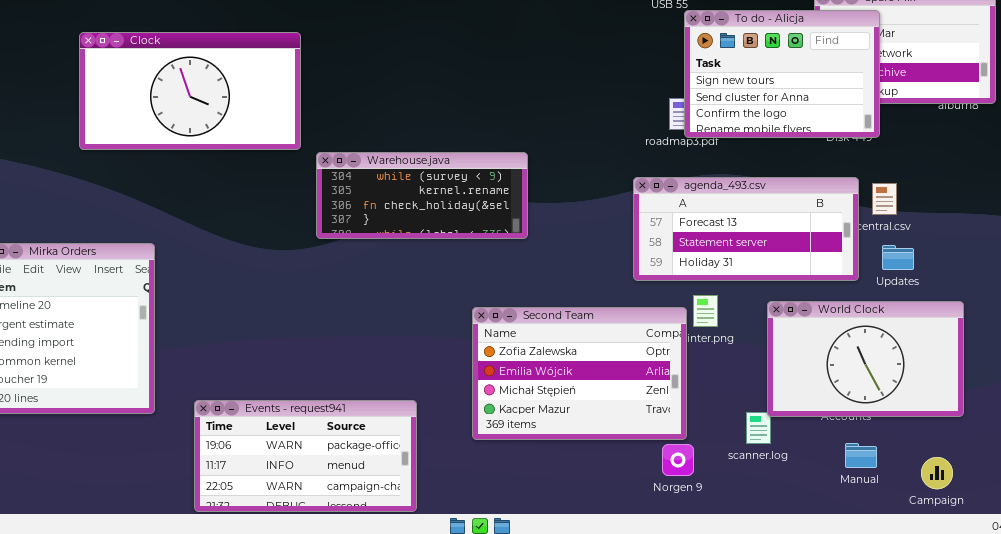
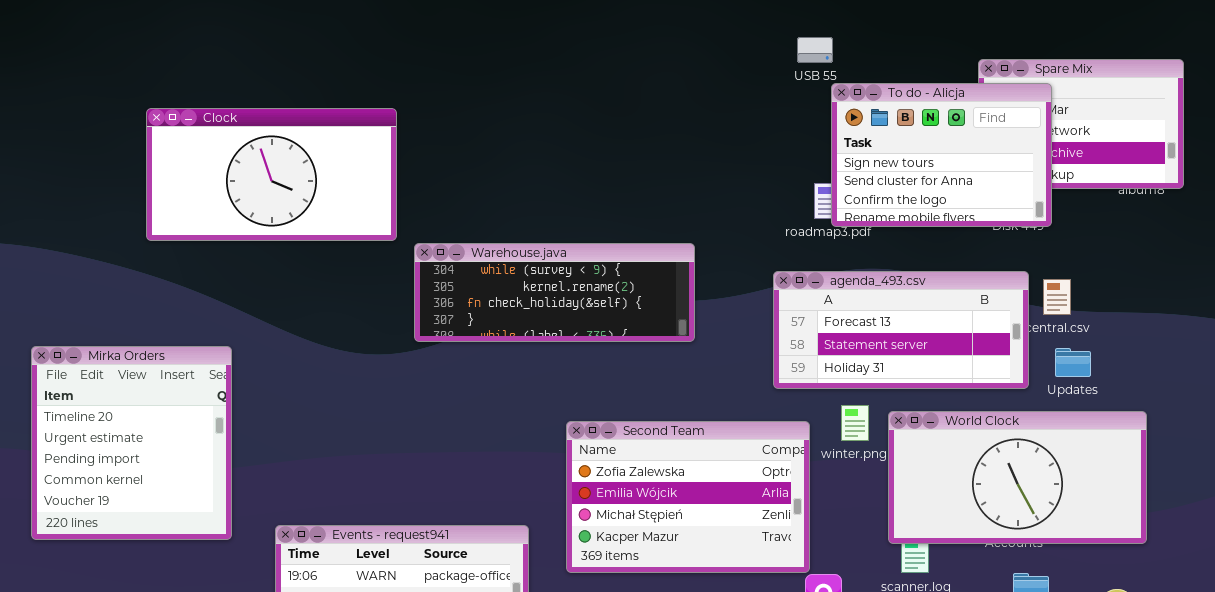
Warehouse.java: [316,152,528,239] -> [414,243,695,342], resized
World Clock: [767,301,964,417] -> [888,411,1147,544], resized
Second Team: [472,307,687,440] -> [566,421,810,573], moved

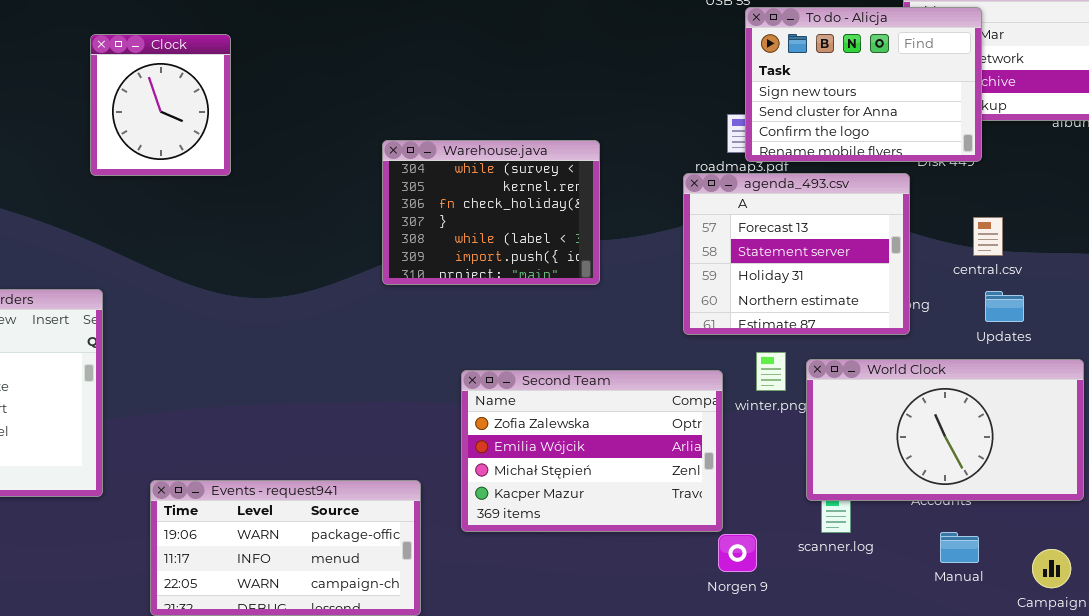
Clock: [146,108,397,241] -> [90,34,231,176], moved, resized
Warehouse.java: [414,243,695,342] -> [382,140,600,285], resized
agenda_493.csv: [773,271,1029,389] -> [683,173,910,335], resized

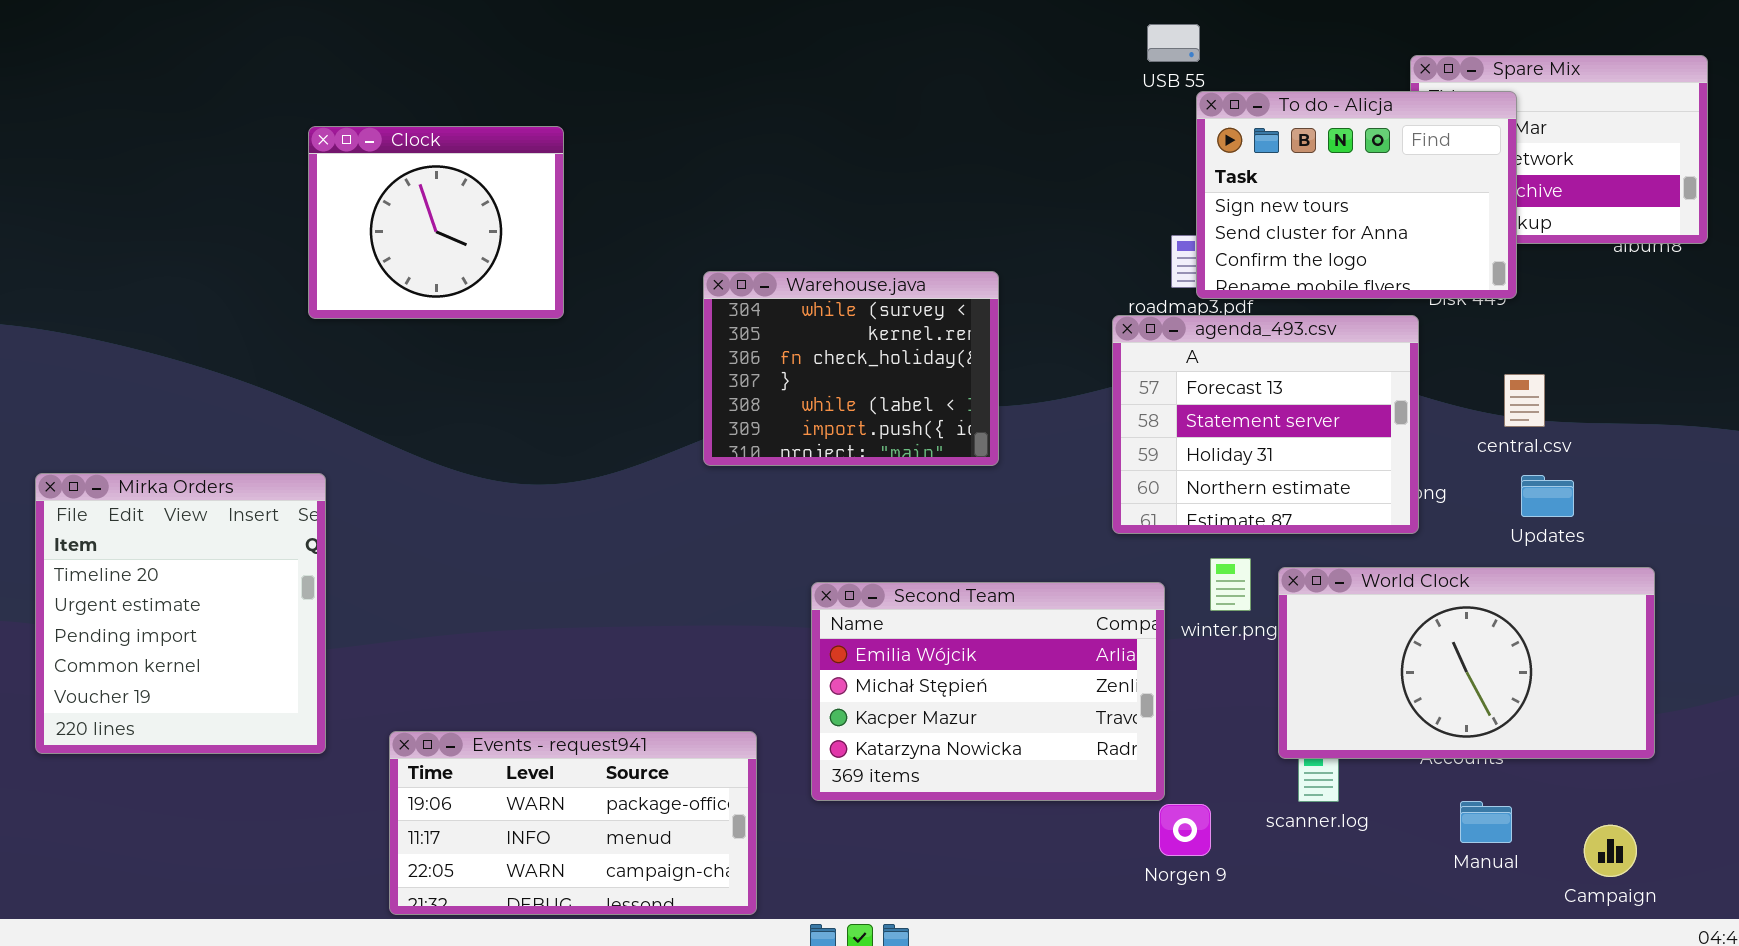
Clock: [90,34,231,176] -> [308,126,564,319], resized
Second Team: [461,370,723,532] -> [811,582,1165,801], scrolled down 1 row

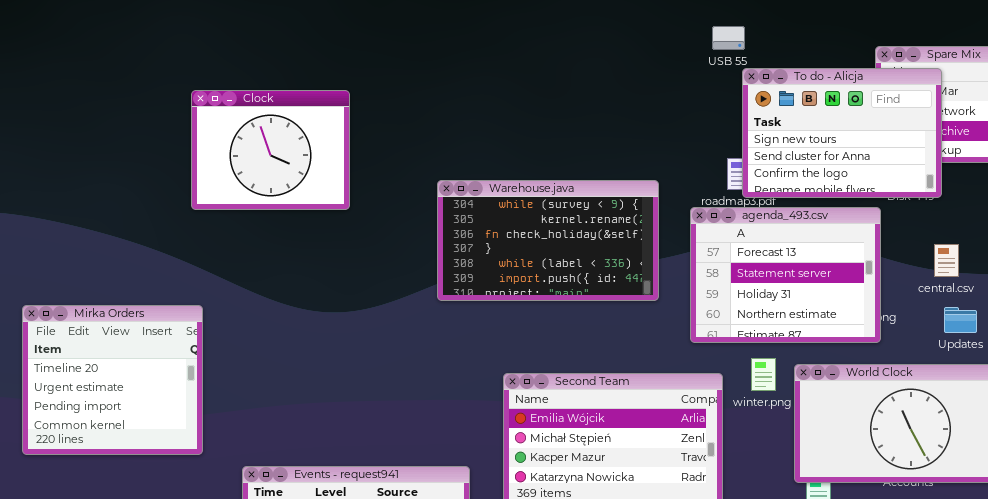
Warehouse.java: [703,271,999,466] -> [437,180,659,301], resized
Mirka Orders: [35,473,326,754] -> [22,305,203,455], resized

